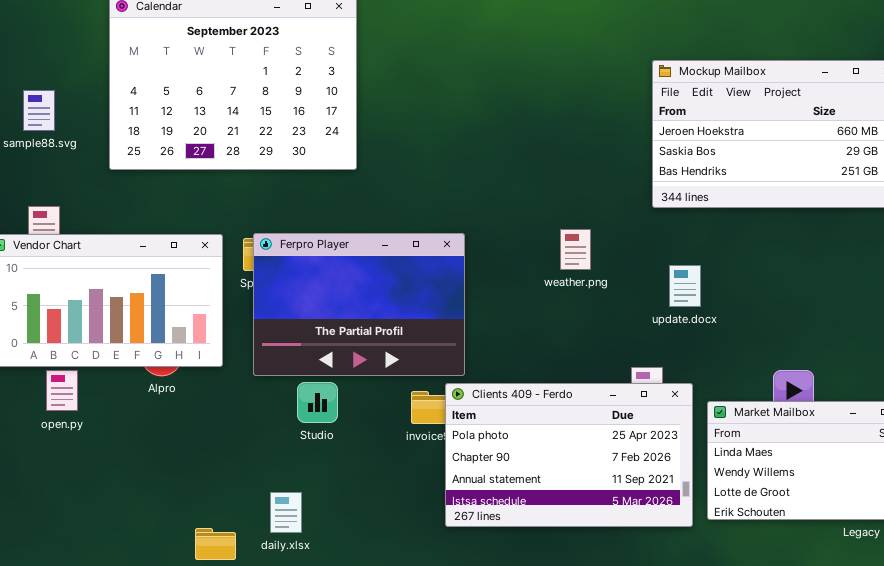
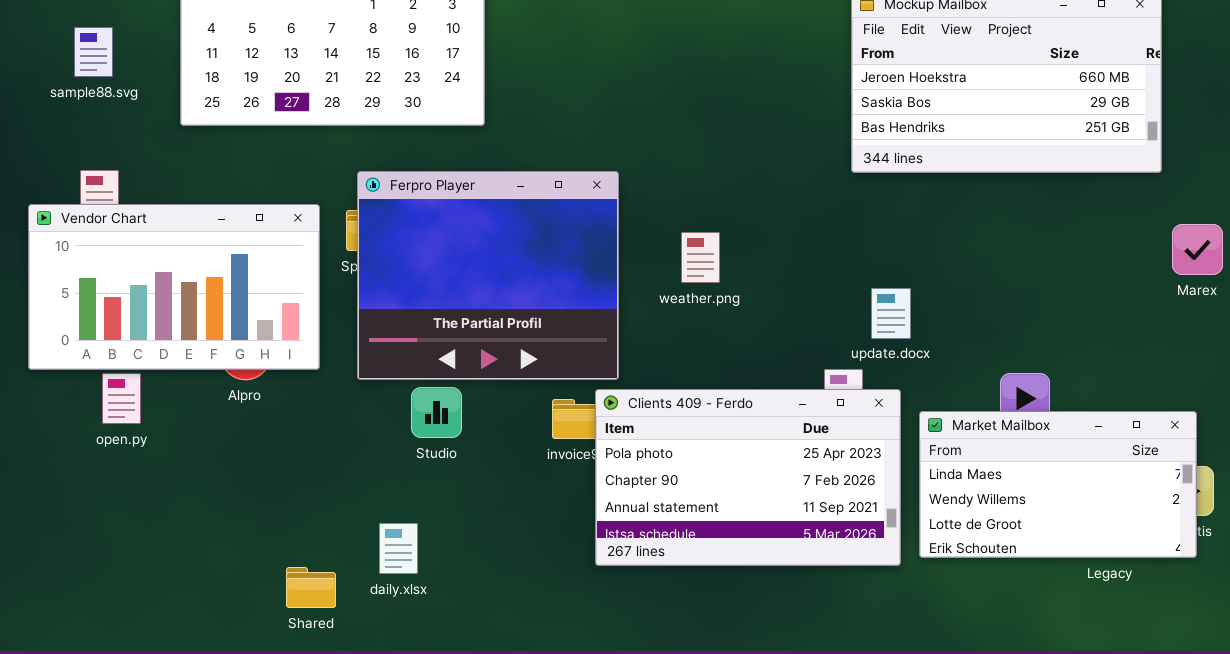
weather.png: [560,229,591,270] -> [681,232,720,283], moved
Ferpro Player: [253,233,465,376] -> [357,171,619,380], resized
update.docx: [669,265,701,307] -> [871,288,911,339], moved

